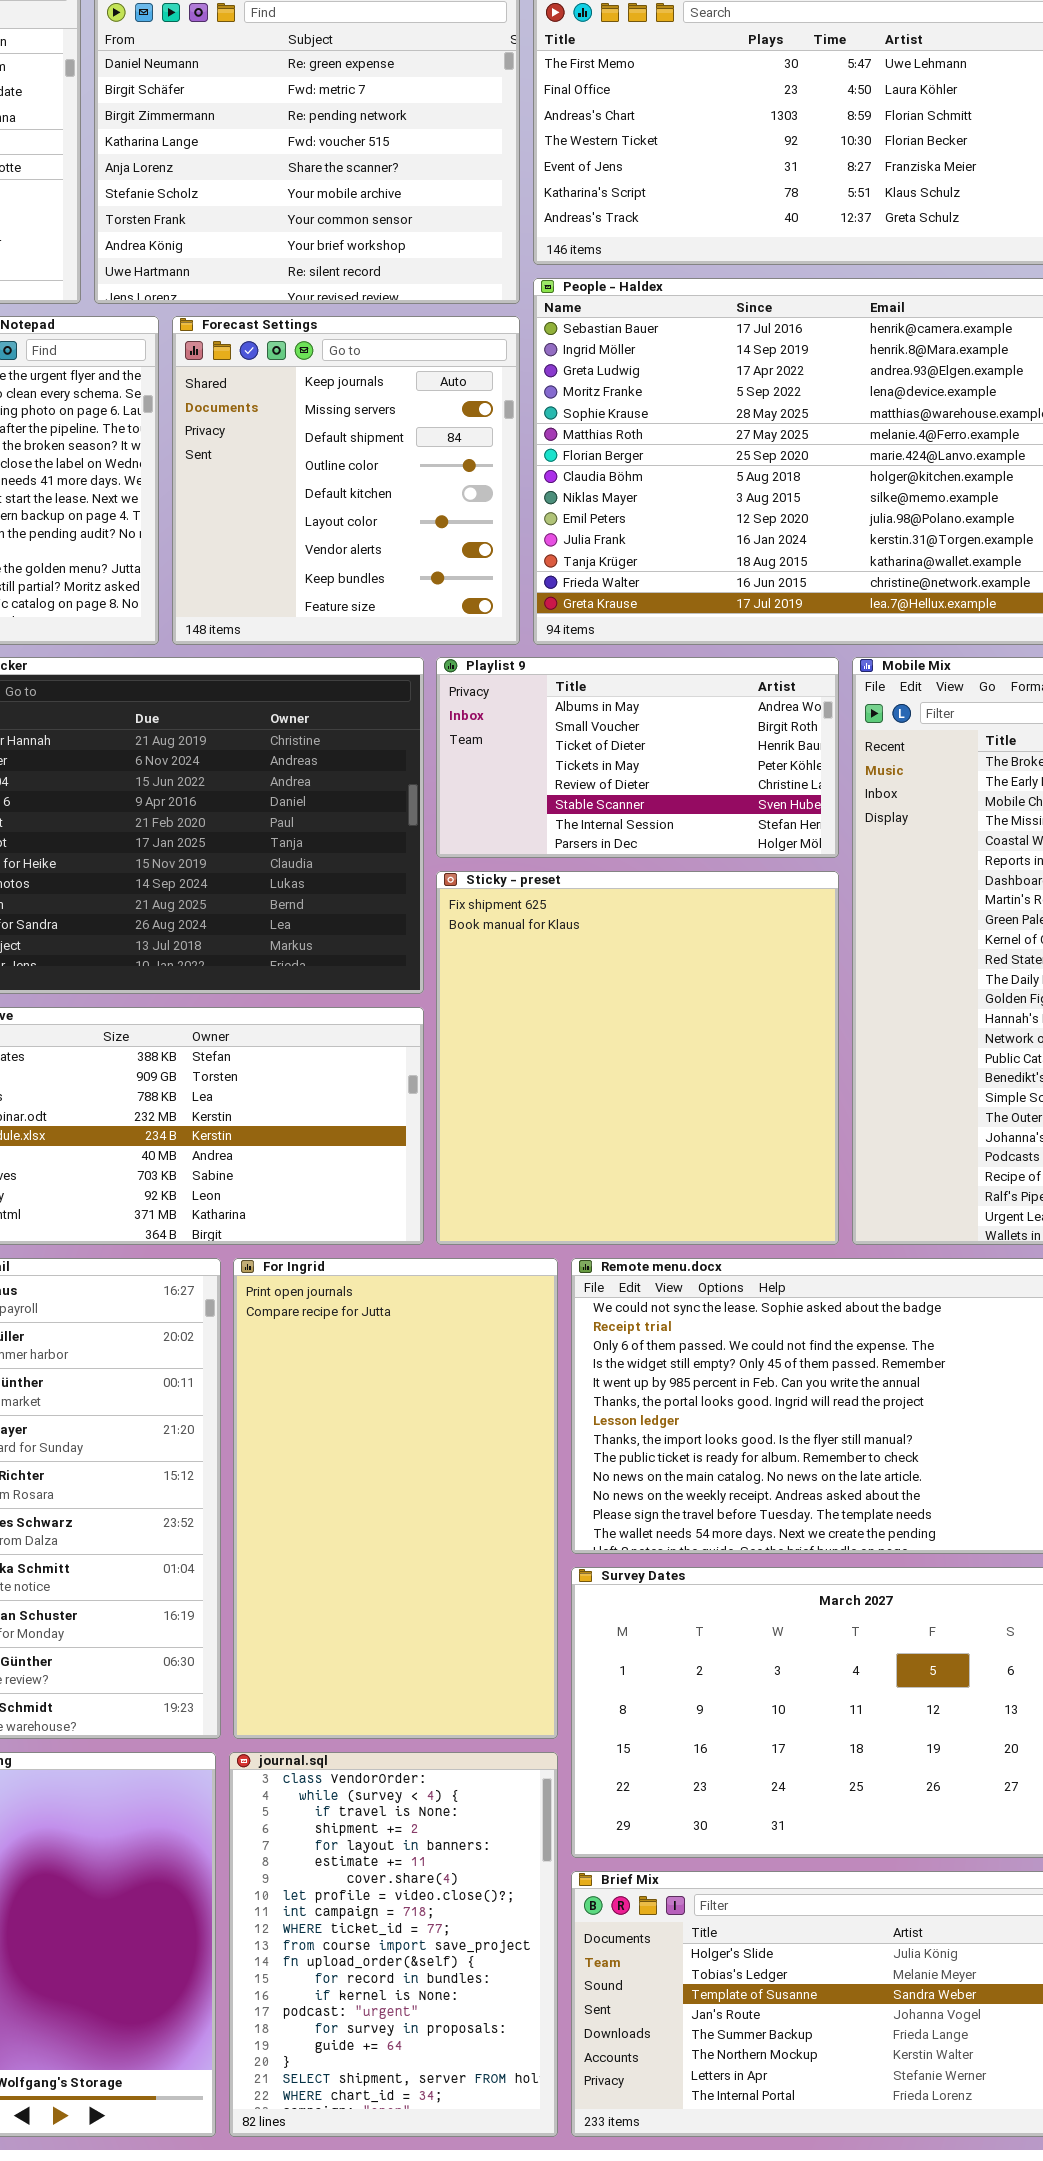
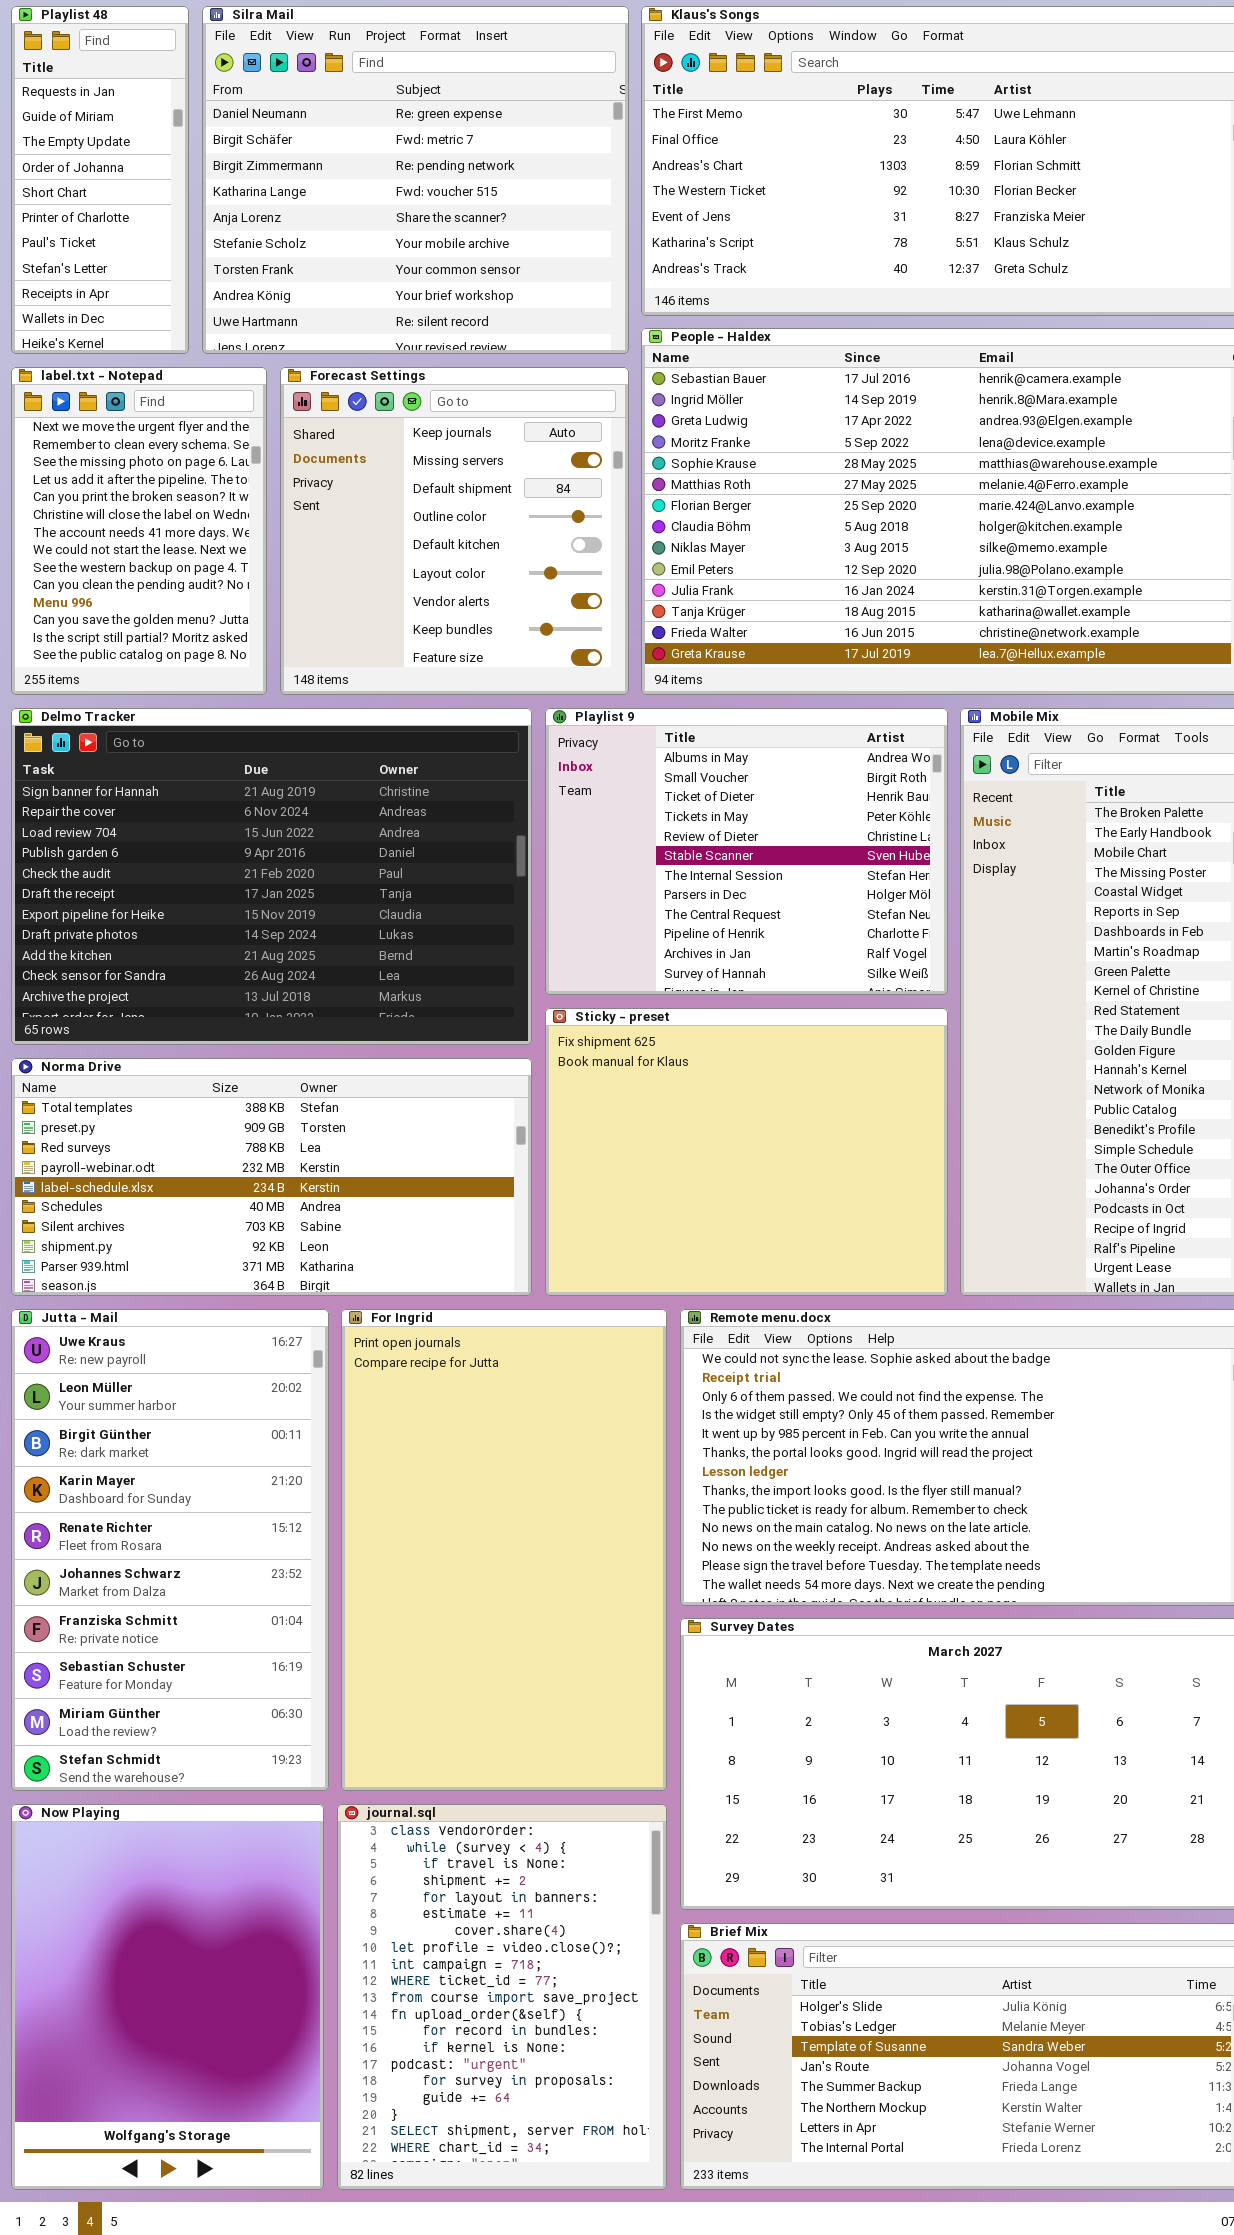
Playlist 9: [436,657,839,858] -> [545,708,948,995], resized
Sticky - preset: [436,871,839,1245] -> [545,1008,948,1296], resized

